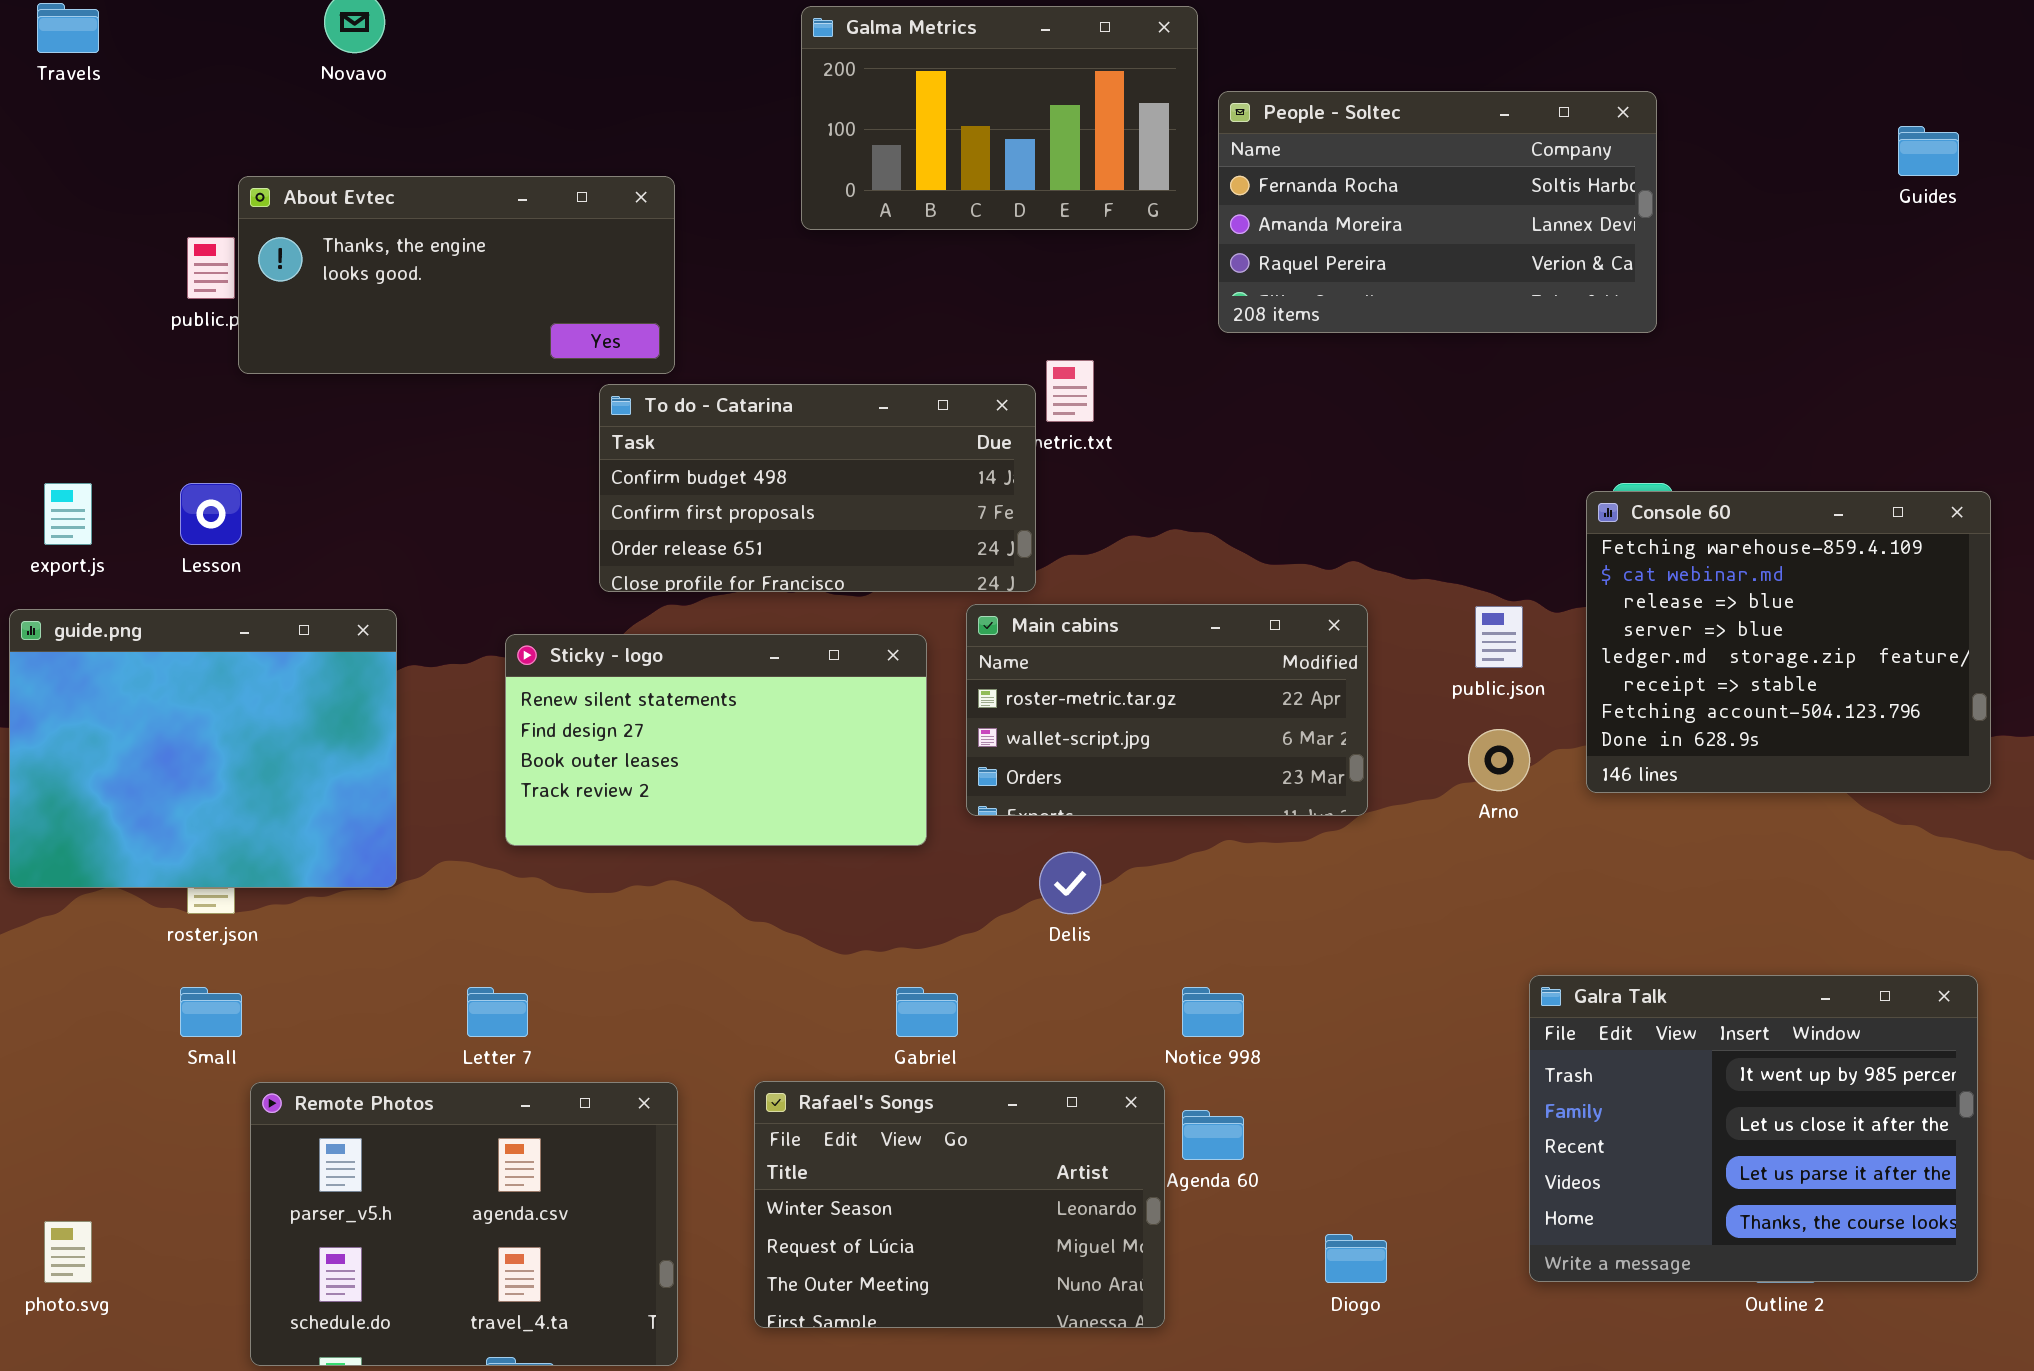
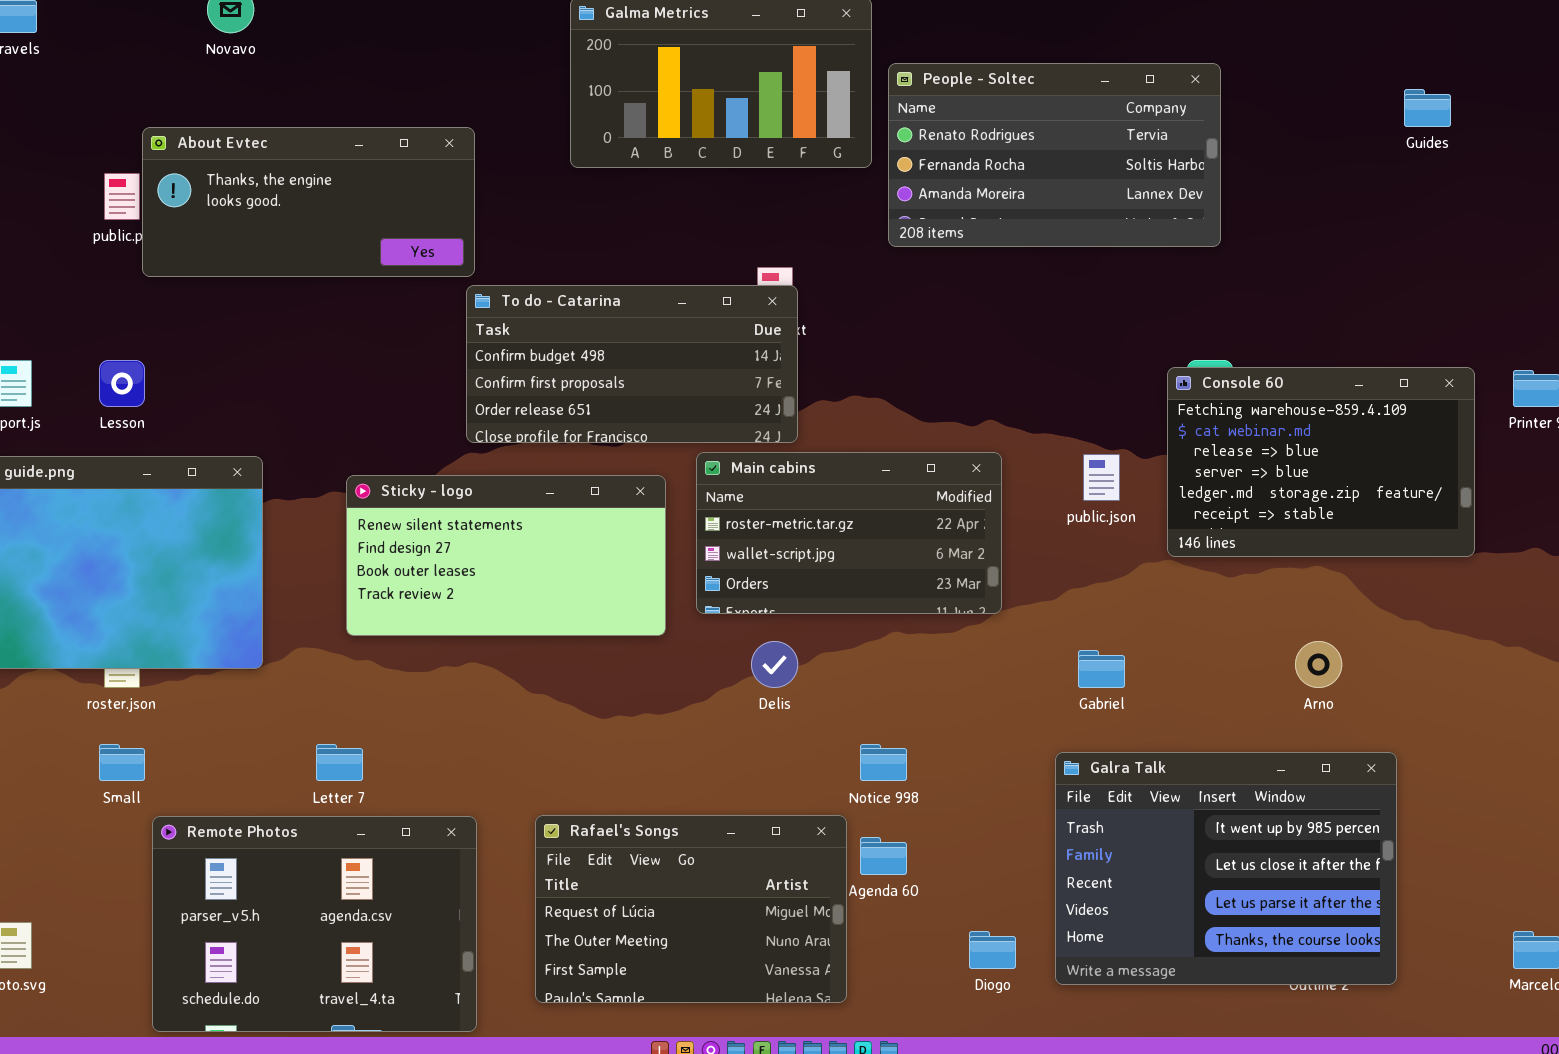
People - Soltec: [1218,91,1657,333] -> [888,63,1221,247], scrolled up 1 row
To do - Catarina: [599,384,1036,592] -> [466,285,798,443], moved
Console 60: [1586,491,1991,793] -> [1167,367,1475,557], resized
Arno: [1468,729,1530,791] -> [1295,641,1342,688], moved
Galra Talk: [1529,975,1978,1282] -> [1055,752,1397,985], moved
Gabriel: [896,987,958,1037] -> [1078,650,1125,688], moved
Rafael's Songs: [754,1081,1165,1328] -> [535,815,847,1003], scrolled down 1 row

